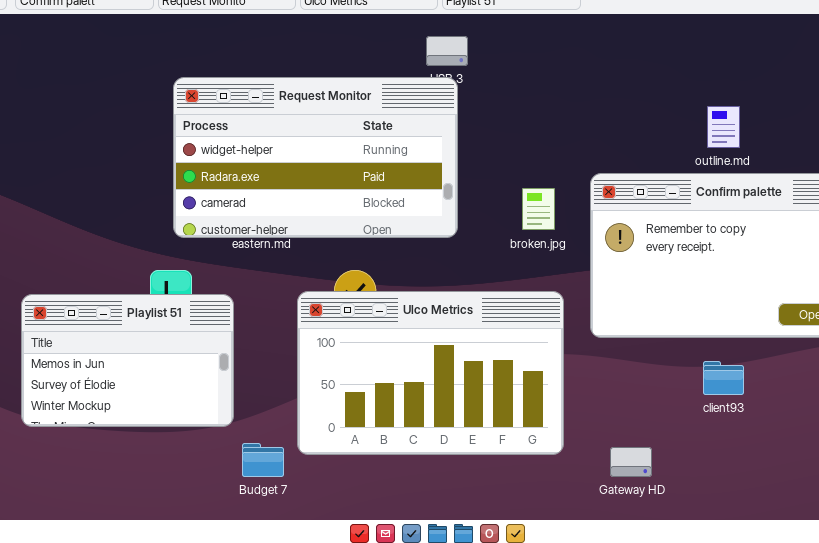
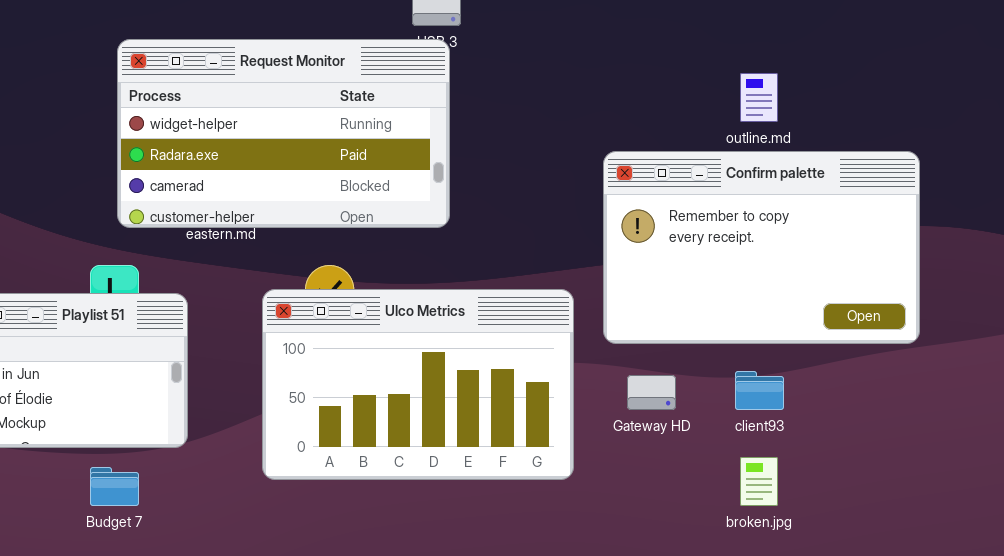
broken.jpg: [522,188,555,230] -> [740,457,778,506], moved
Budget 7: [242,443,284,477] -> [90,467,139,506], moved
Gateway HD: [610,447,652,477] -> [627,375,676,410], moved

